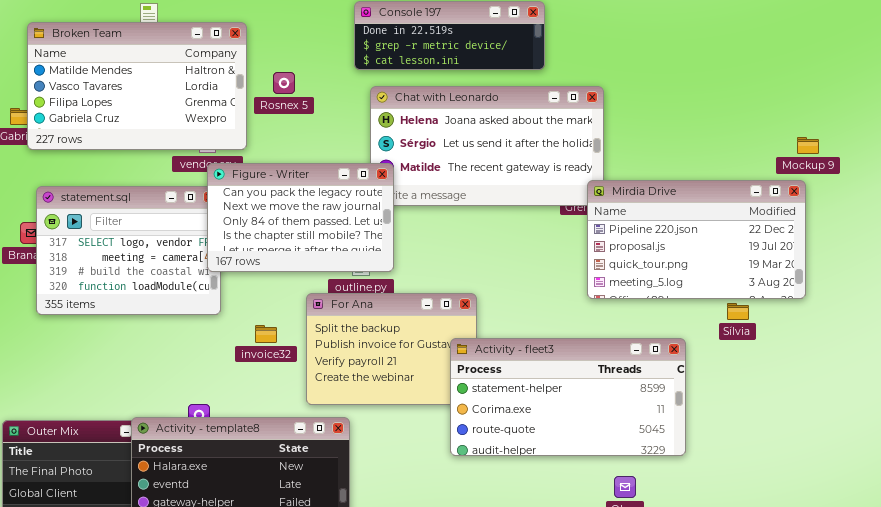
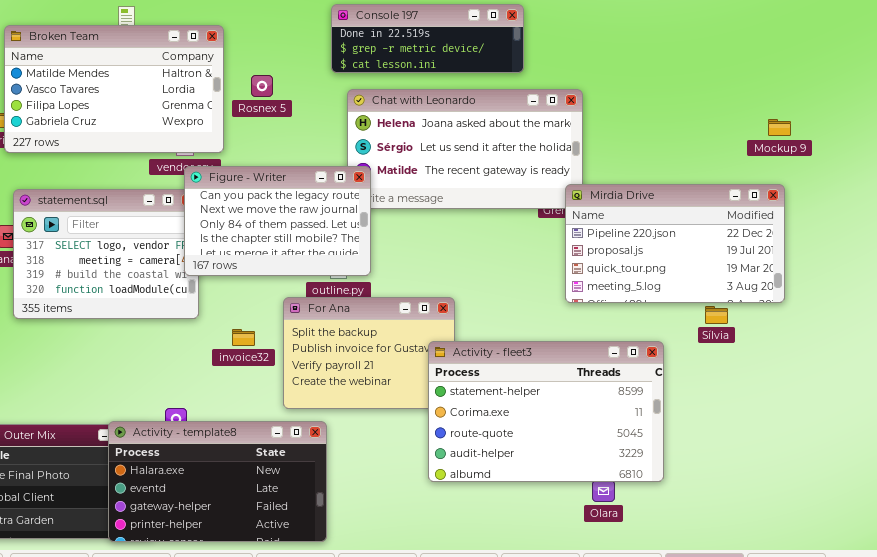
Mockup 9: [797,137,819,154] -> [768,119,791,136], moved
Activity - fleet3: [450,338,686,456] -> [428,341,664,482], resized

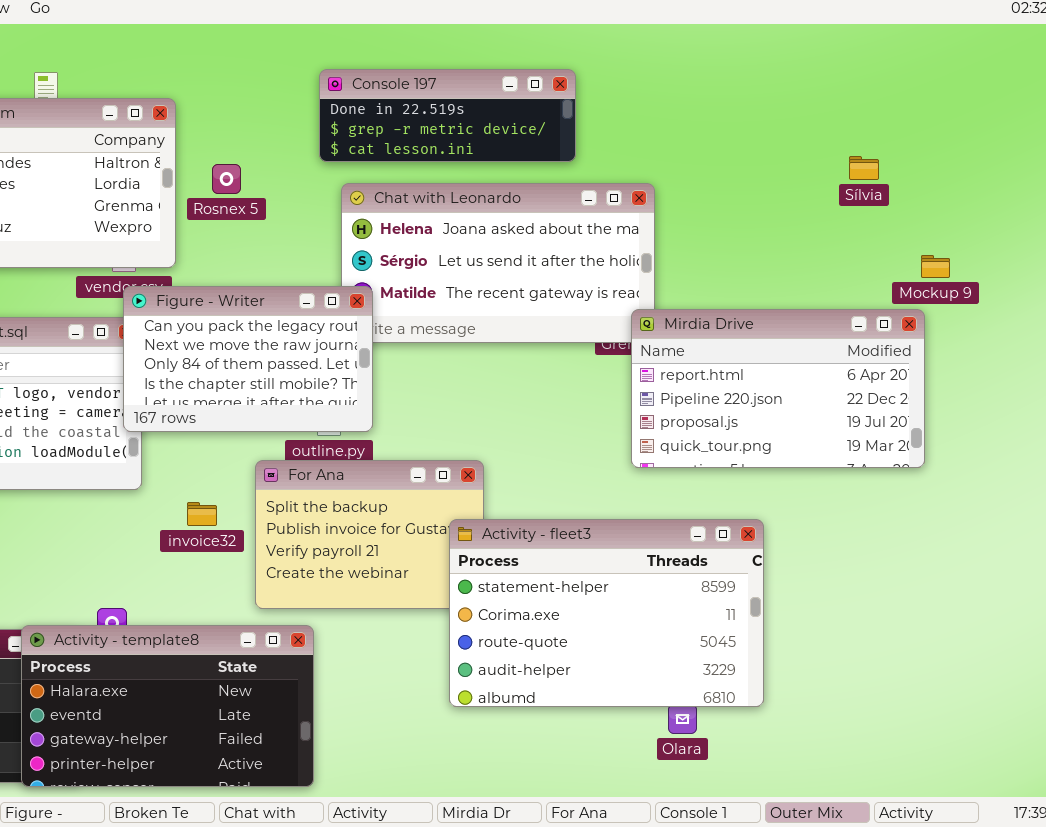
Mockup 9: [768,119,791,136] -> [921,255,950,278], moved
Mirdia Drive: [565,184,785,303] -> [631,309,925,468], scrolled up 1 row
Sílvia: [705,306,728,324] -> [849,156,879,180], moved

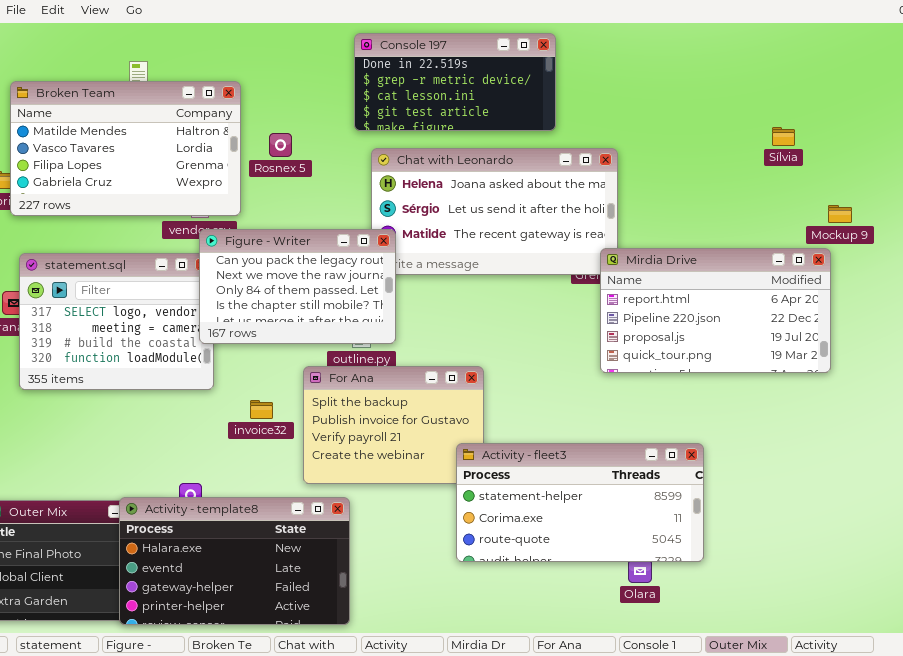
Console 197: [319,69,576,162] -> [354,33,556,131], resized
Activity - fleet3: [449,519,764,707] -> [456,443,704,562], resized

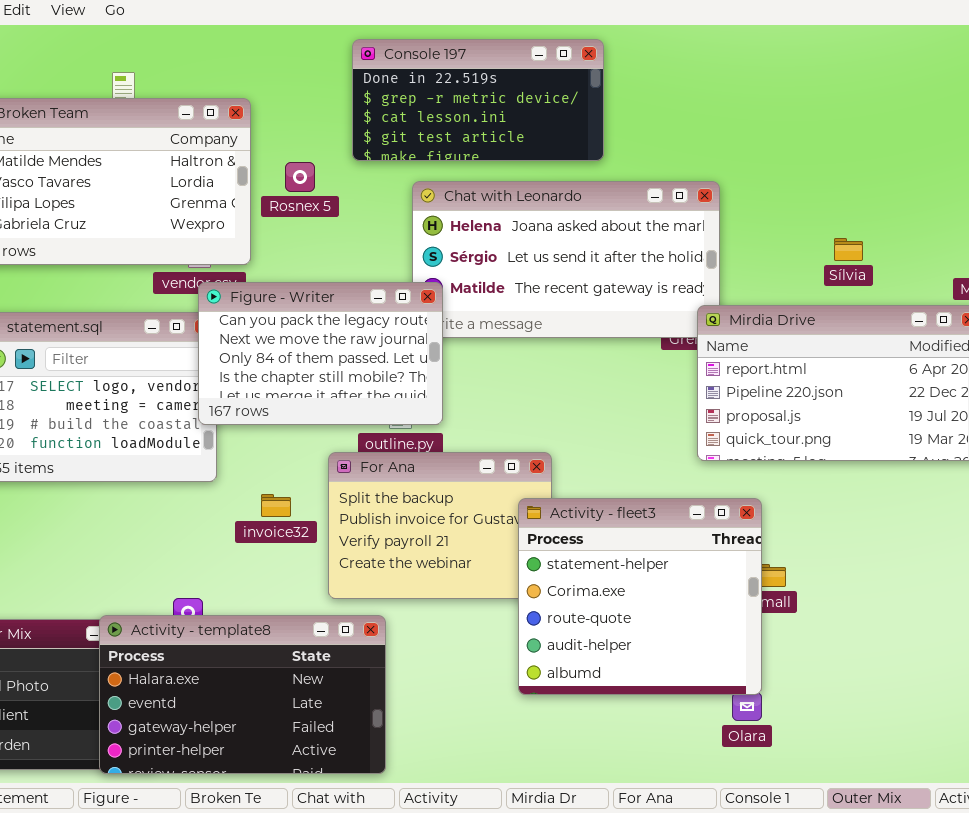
Console 197: [354,33,556,131] -> [352,39,604,161], moved
Sílvia: [772,127,795,146] -> [834,238,863,261], moved
Activity - fleet3: [456,443,704,562] -> [518,498,762,695], resized

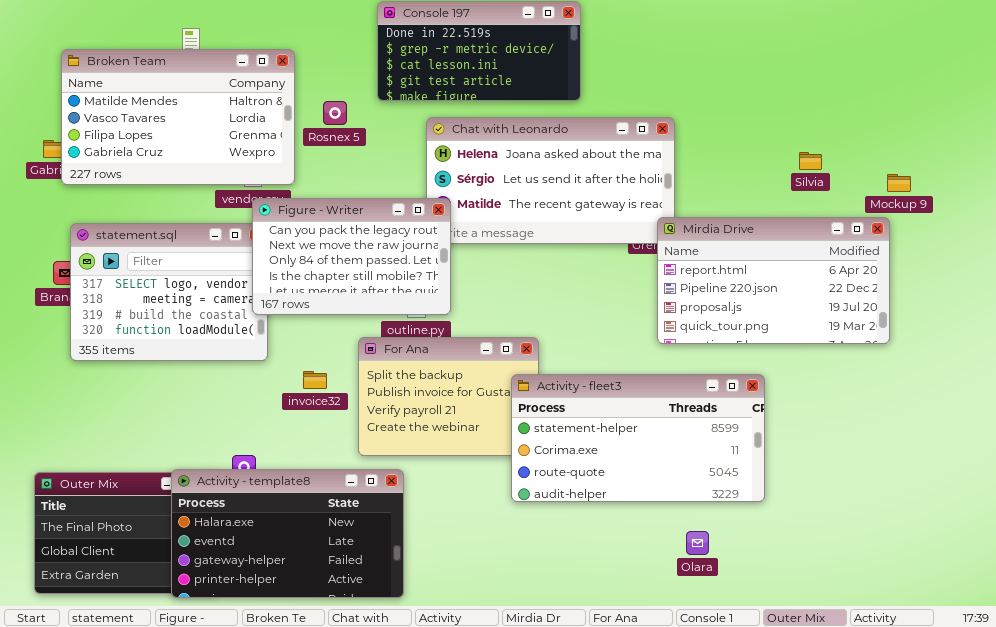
Sílvia: [834,238,863,261] -> [799,152,822,170], moved
Activity - fleet3: [518,498,762,695] -> [511,374,765,502], resized

